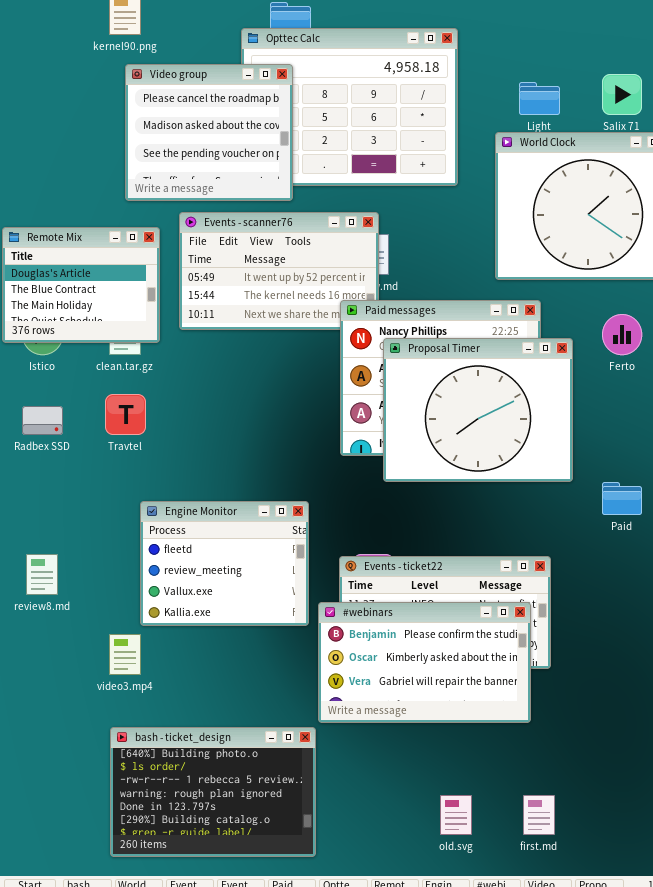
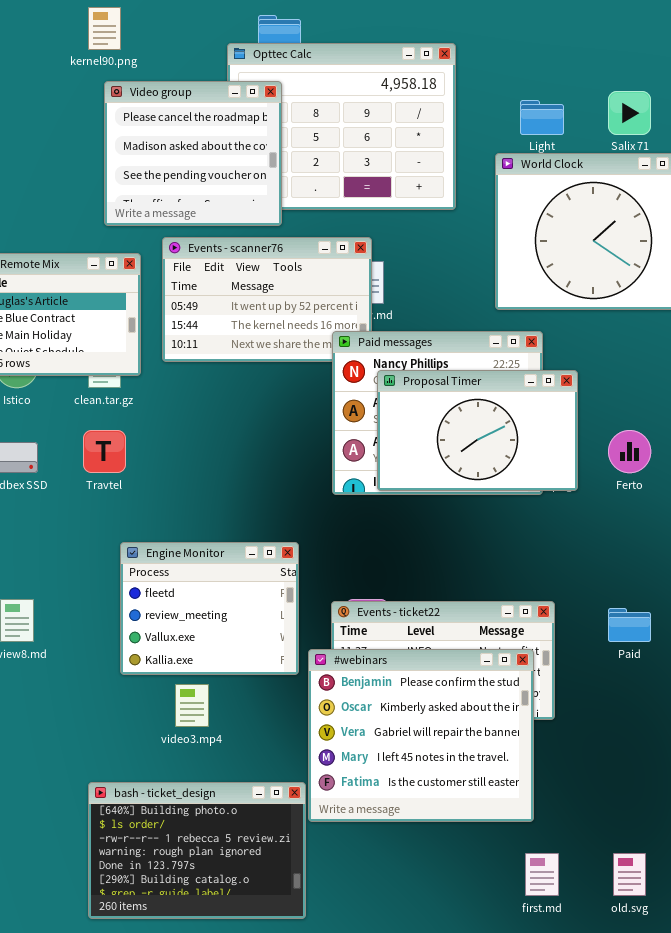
Ferto: [602,314,642,355] -> [608,430,651,473], moved
Proposal Timer: [383,338,573,482] -> [377,370,578,491], resized
Paid: [602,482,642,515] -> [608,608,651,642], moved
#webinars: [318,602,531,723] -> [308,649,534,822], resized
video3.mp4: [109,634,141,675] -> [175,684,209,727], moved
old.svg: [440,795,472,835] -> [613,853,646,896], moved

